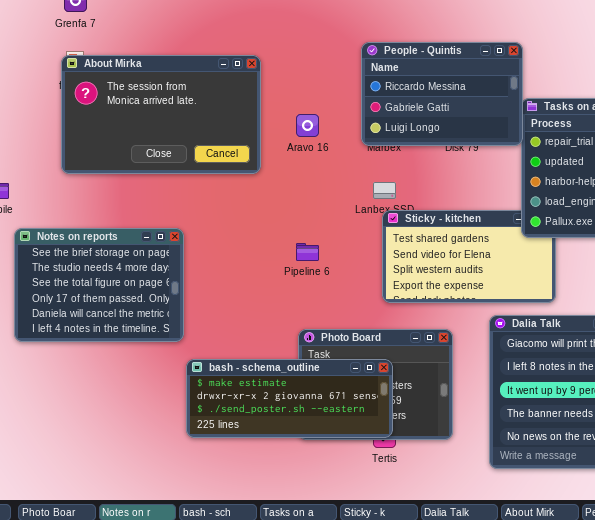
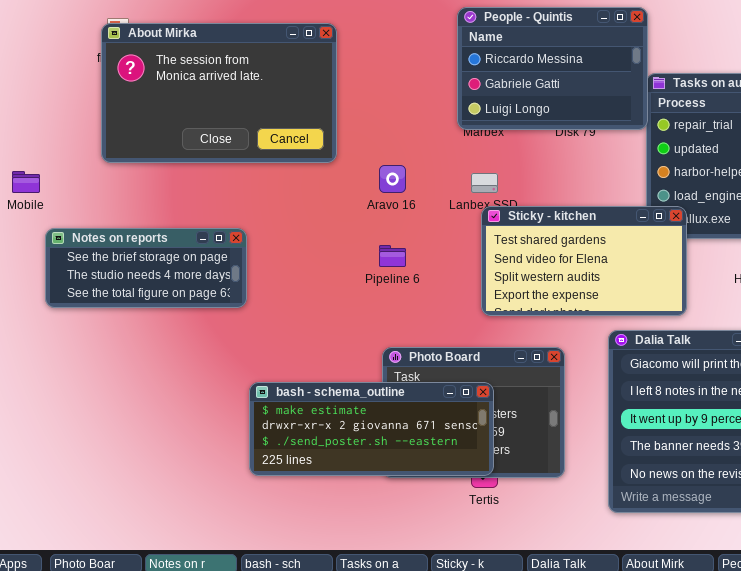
Aravo 16: [296,114,319,137] -> [379,165,406,193], moved
Sticky - kitchen: [382,210,556,303] -> [481,206,687,316], raised
Notes on reports: [14,228,184,342] -> [45,228,247,308], resized

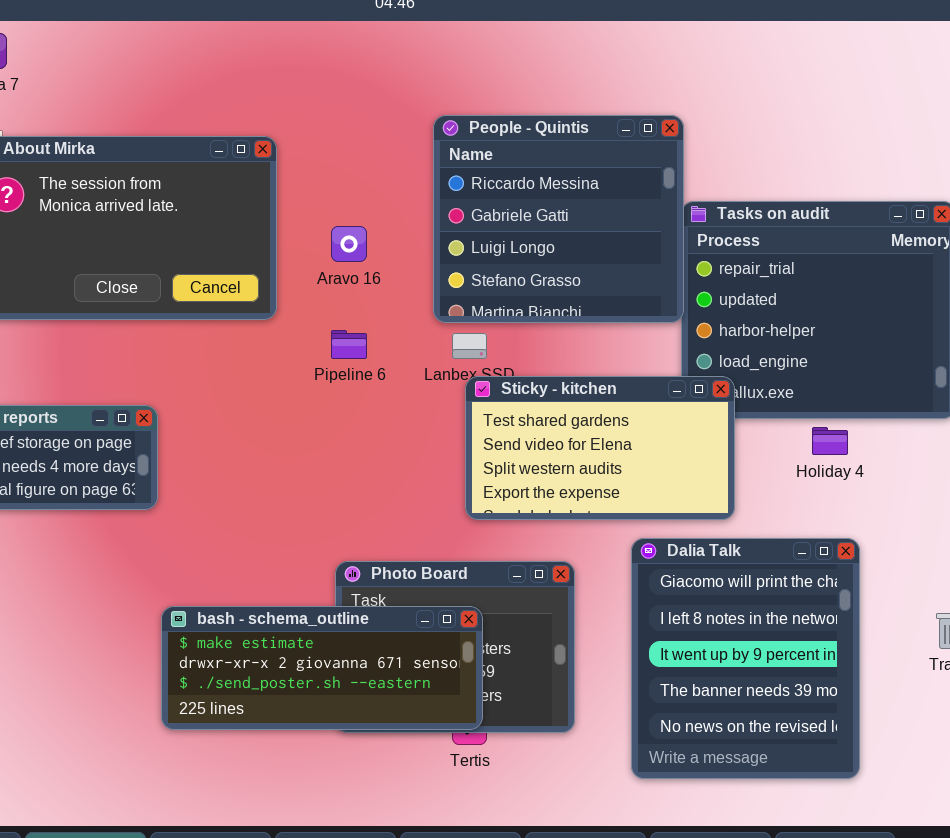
People - Quintis: [457,7,648,130] -> [433,115,684,323], resized
Aravo 16: [379,165,406,193] -> [331,226,367,262], moved
Pipeline 6: [379,245,406,267] -> [331,330,367,359], moved

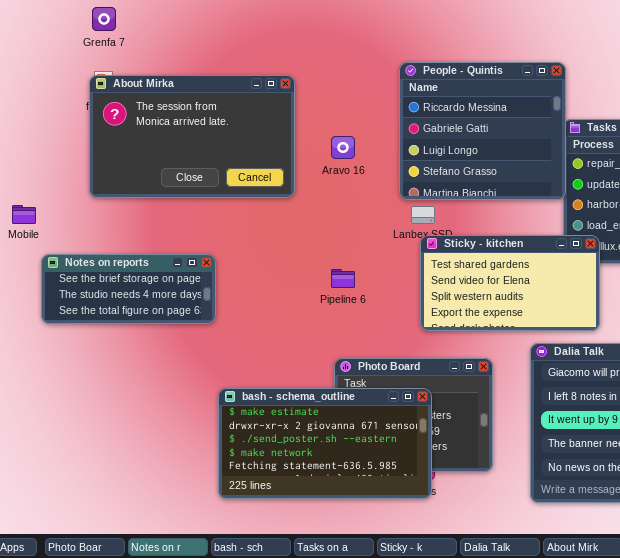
Pipeline 6: [331,330,367,359] -> [331,269,355,288], moved
bash - schema_outline: [161,606,483,730] -> [218,388,432,499], resized

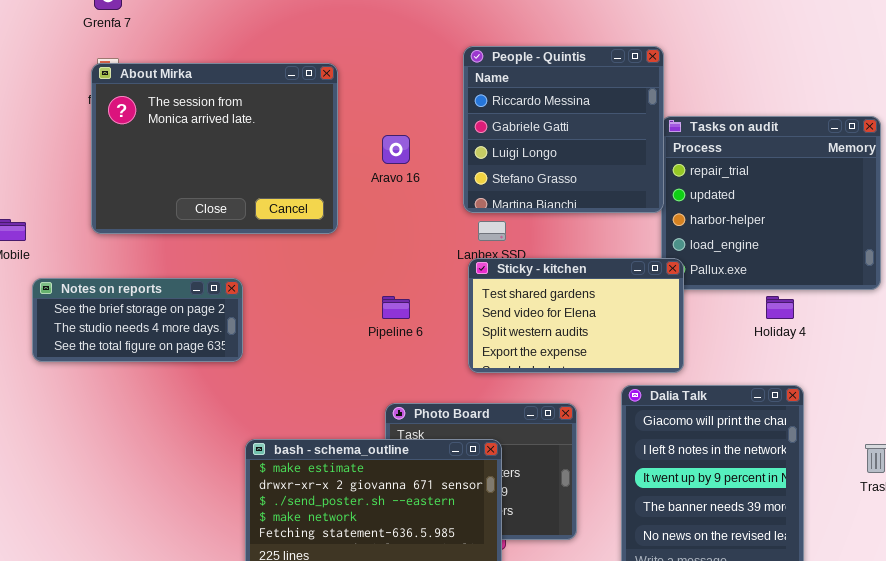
About Mirka: [89,75,295,198] -> [91,63,338,234], resized
Sticky - kitchen: [420,235,600,331] -> [468,258,684,373], moved

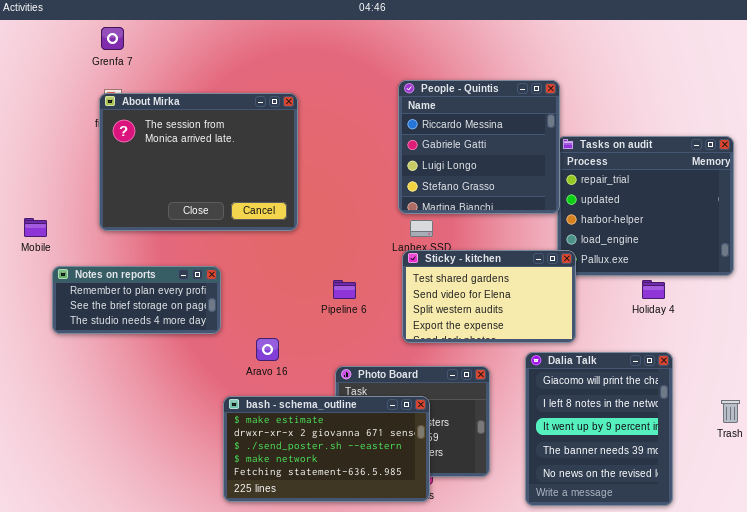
Aravo 16: [382,135,410,164] -> [256,338,279,361], moved
Notes on reports: [32,278,243,362] -> [52,266,221,334], scrolled up 1 row

